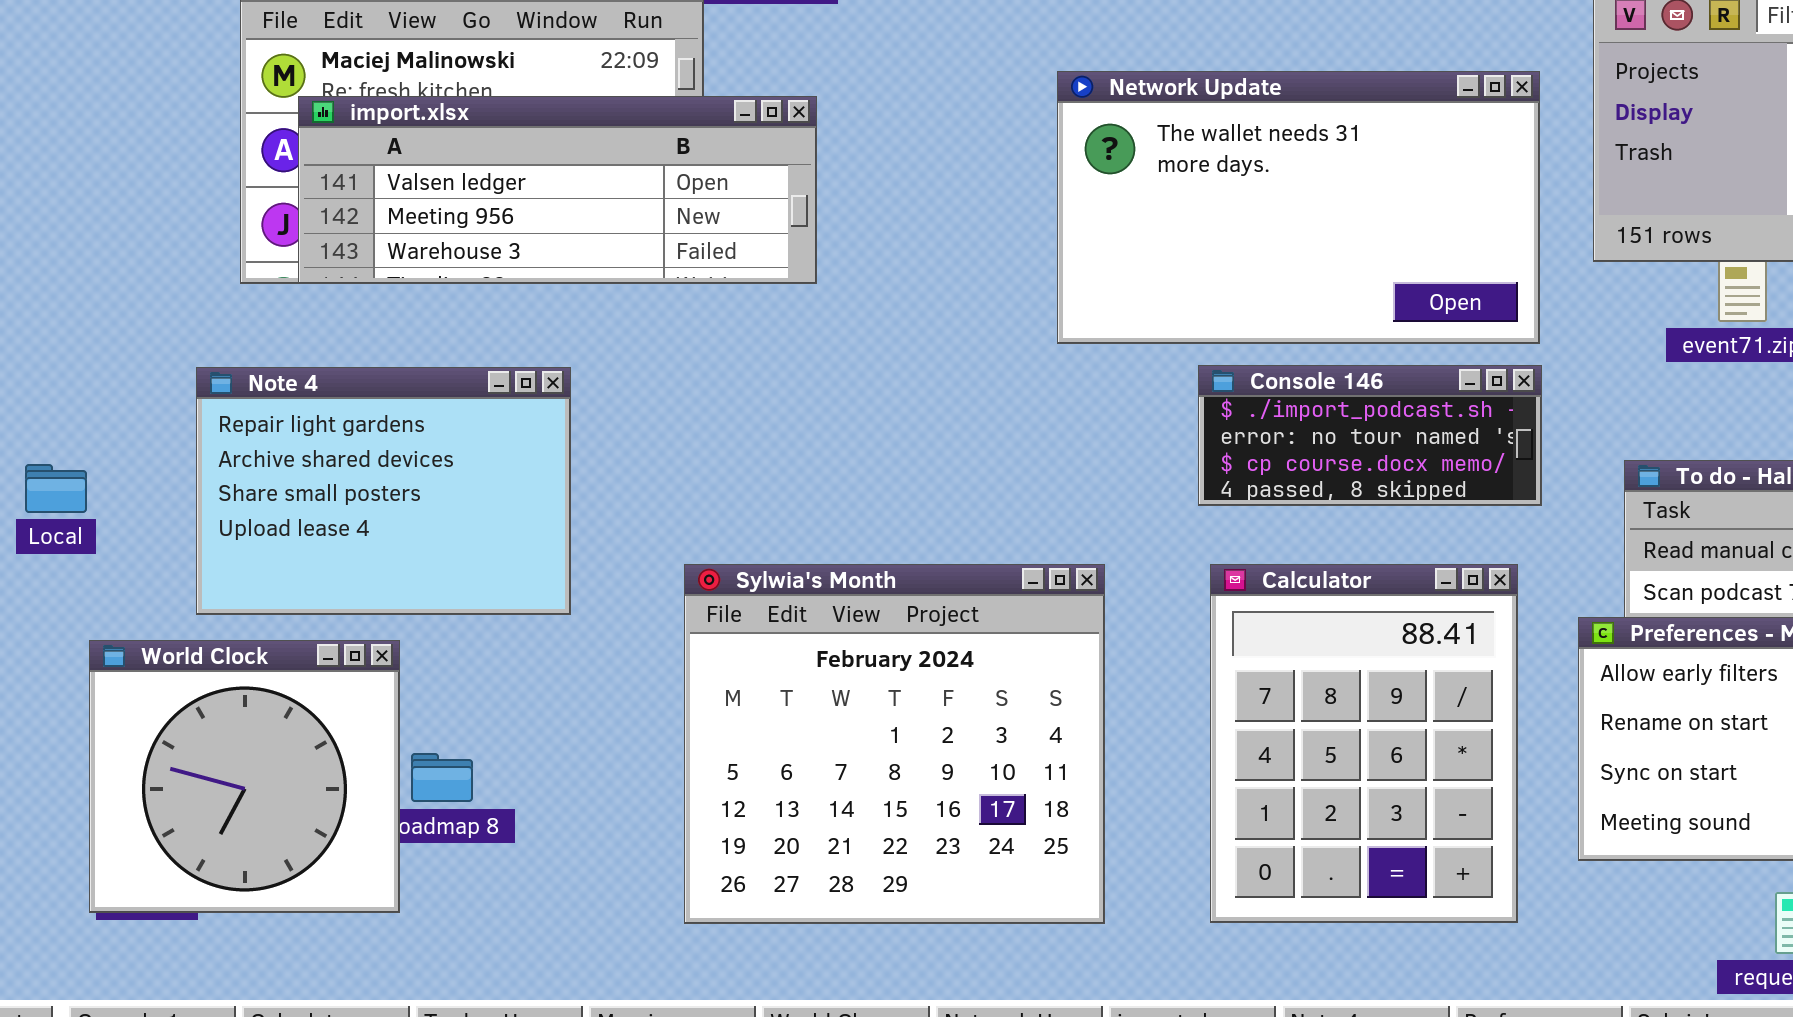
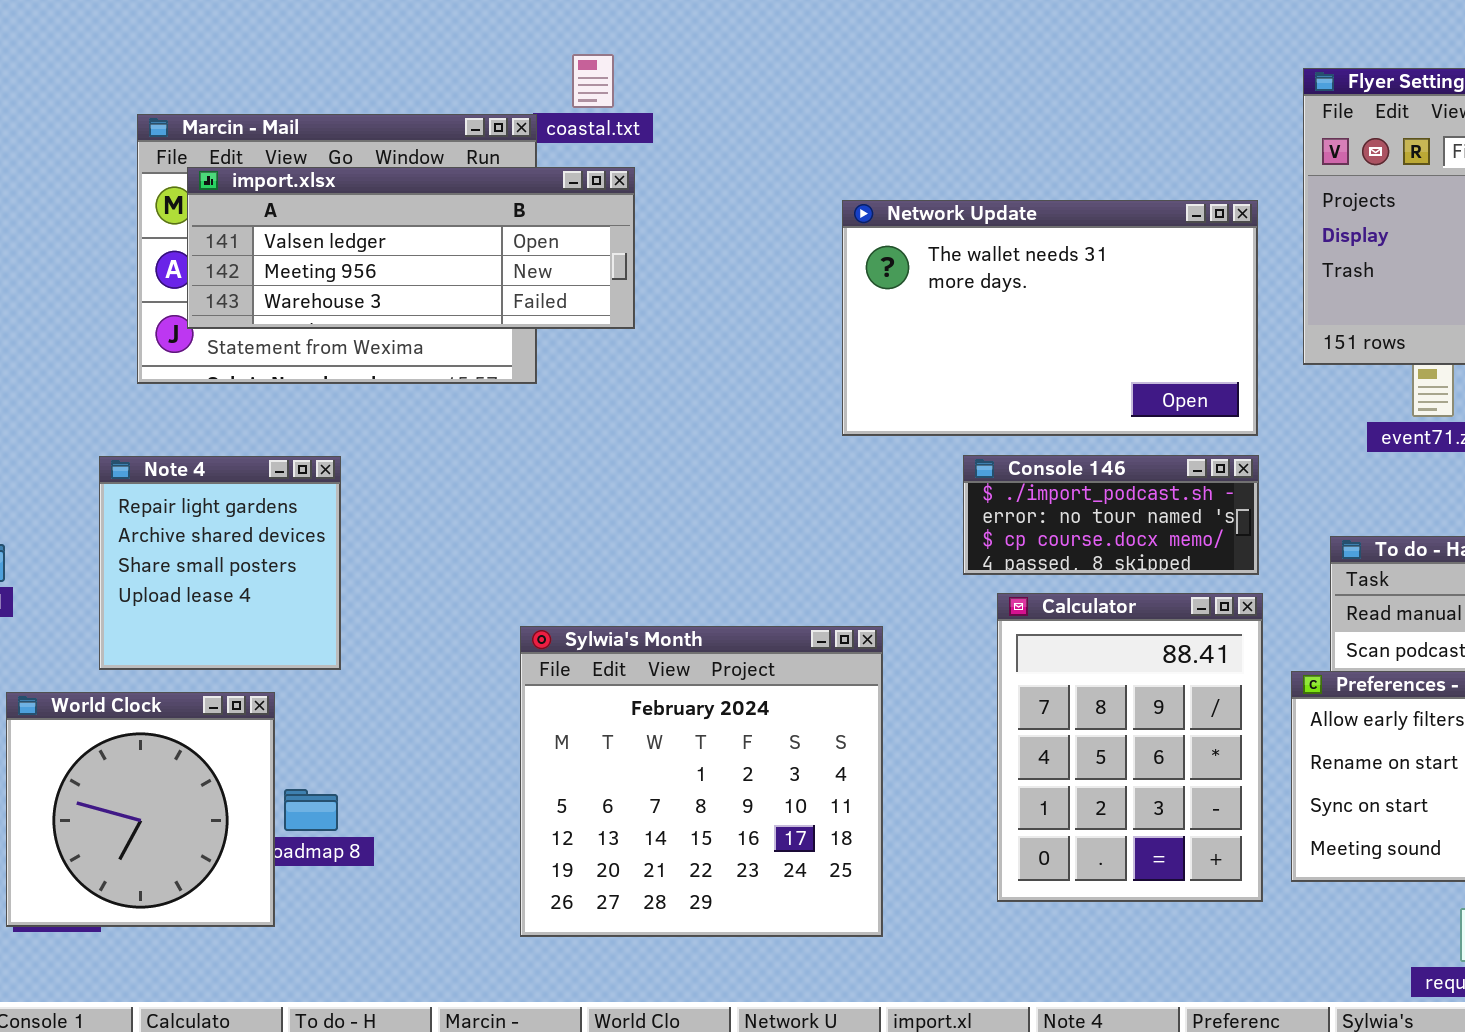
import.xlsx: [298,96,817,284] -> [187,167,635,329], moved
Note 4: [196,367,571,615] -> [99,456,341,670], resized
Calculator: [1210,564,1518,923] -> [997,593,1263,902], moved

